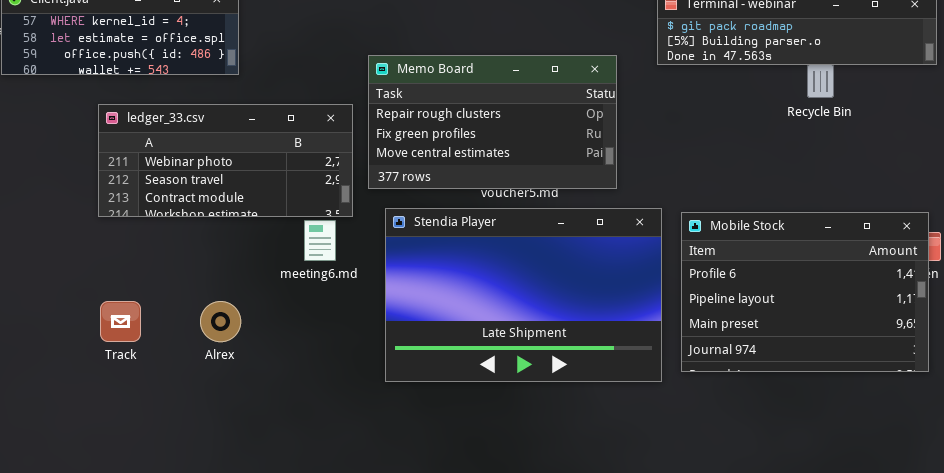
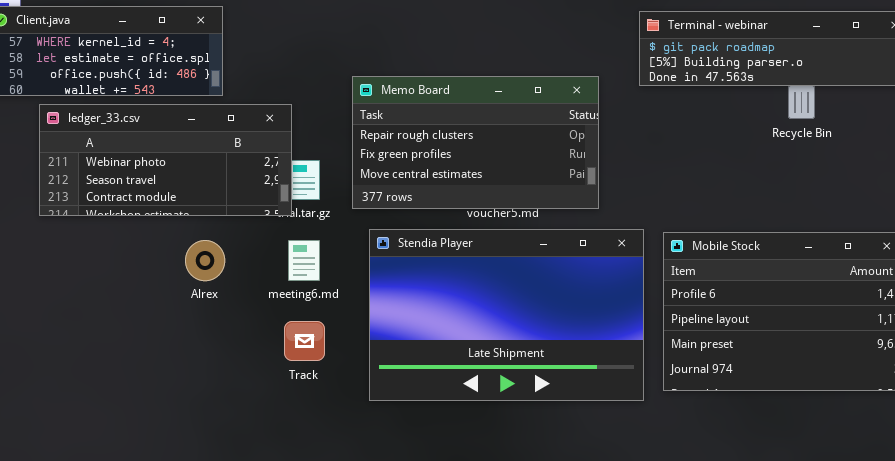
ledger_33.csv: [98,104,353,217] -> [39,104,292,216], moved
Track: [100,301,141,342] -> [284,321,325,361], moved
Alrex: [200,301,241,342] -> [185,240,225,281], moved

